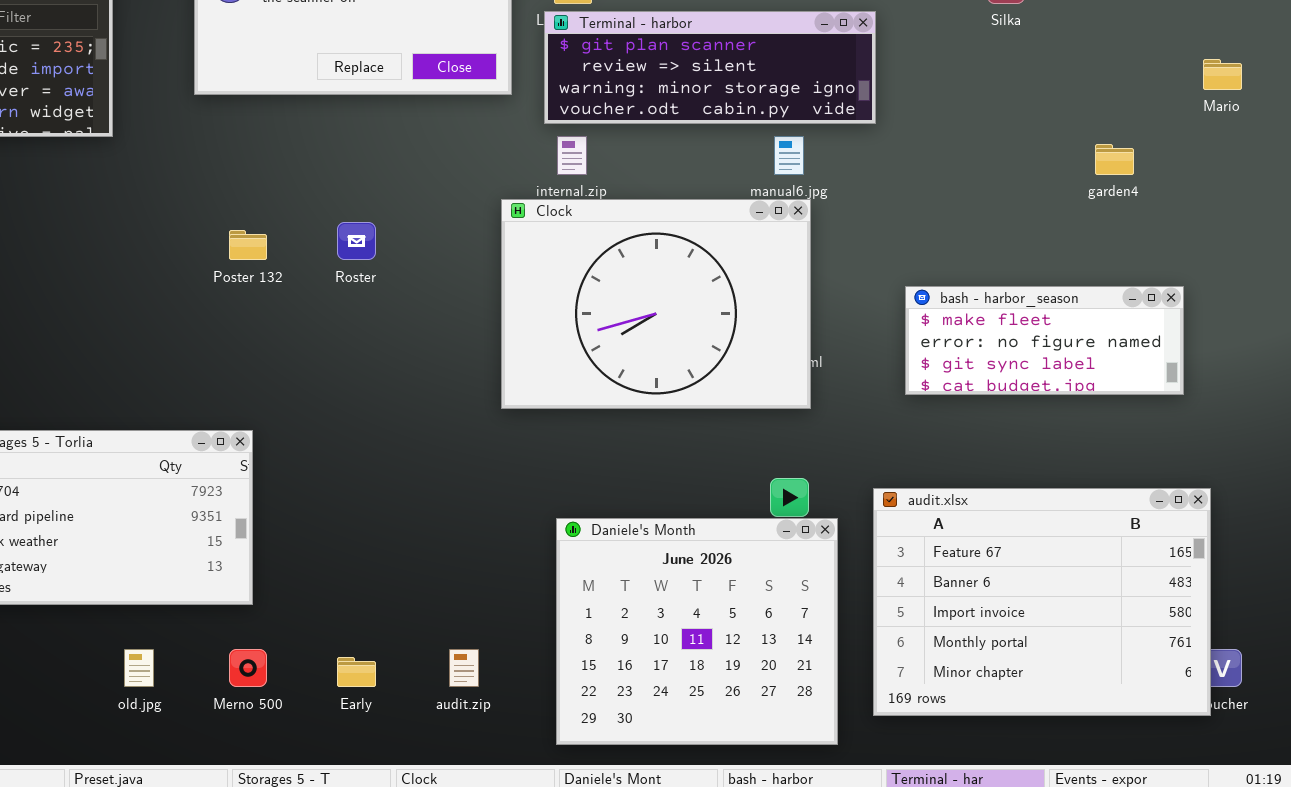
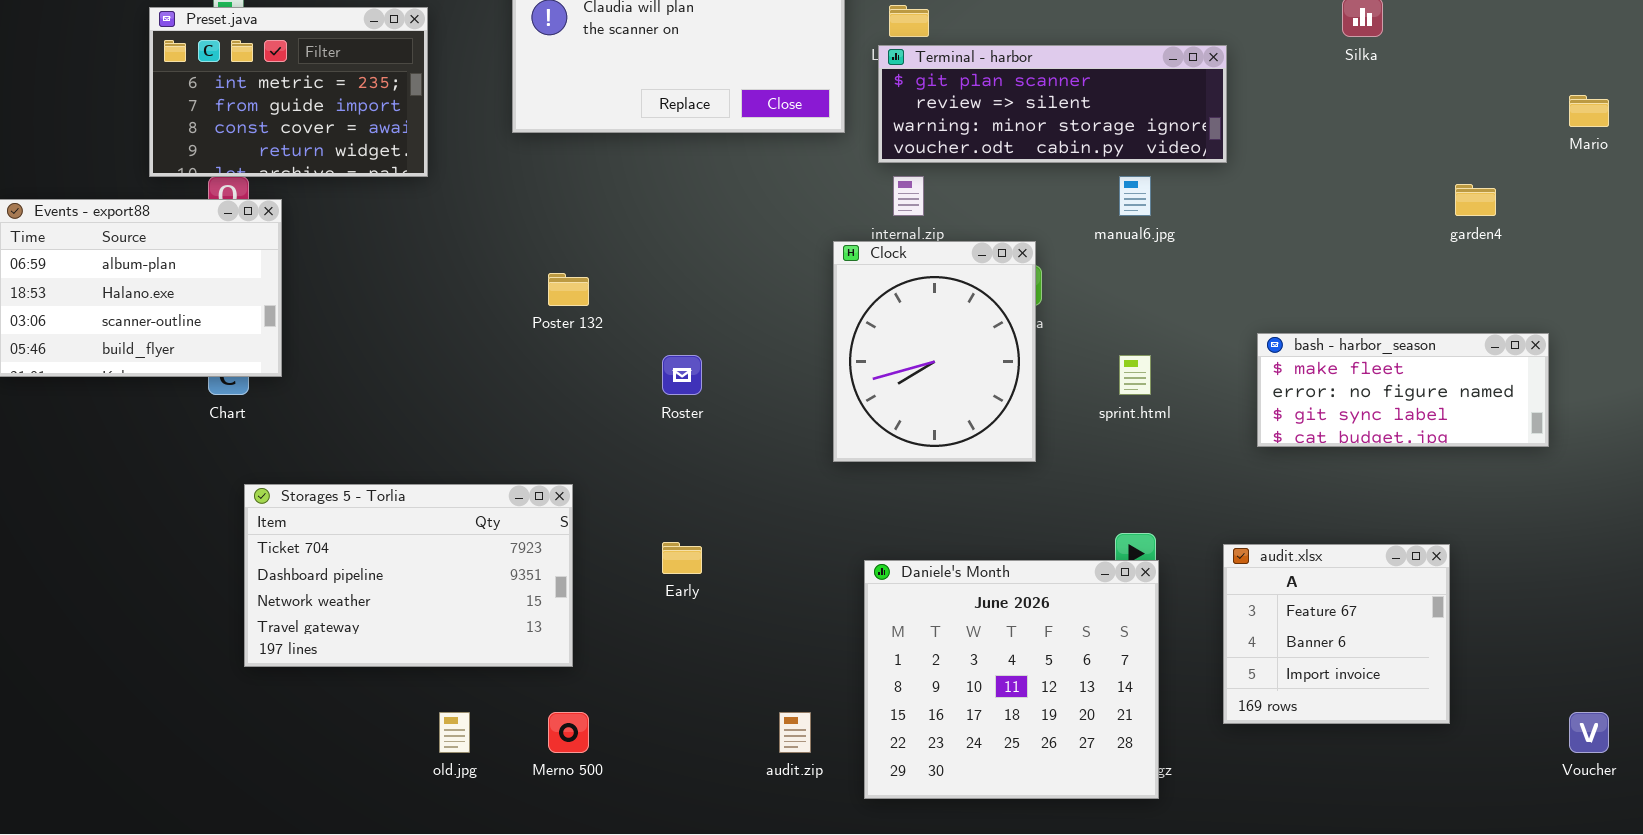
Clock: [501,199,811,409] -> [833,241,1036,462], resized
Roster: [337,222,376,260] -> [662,355,702,395], moved
audit.xlsx: [873,488,1211,716] -> [1223,544,1450,724], resized
Daniele's Month: [556,518,838,745] -> [864,560,1159,799], moved
Early: [337,657,376,687] -> [662,542,702,574], moved

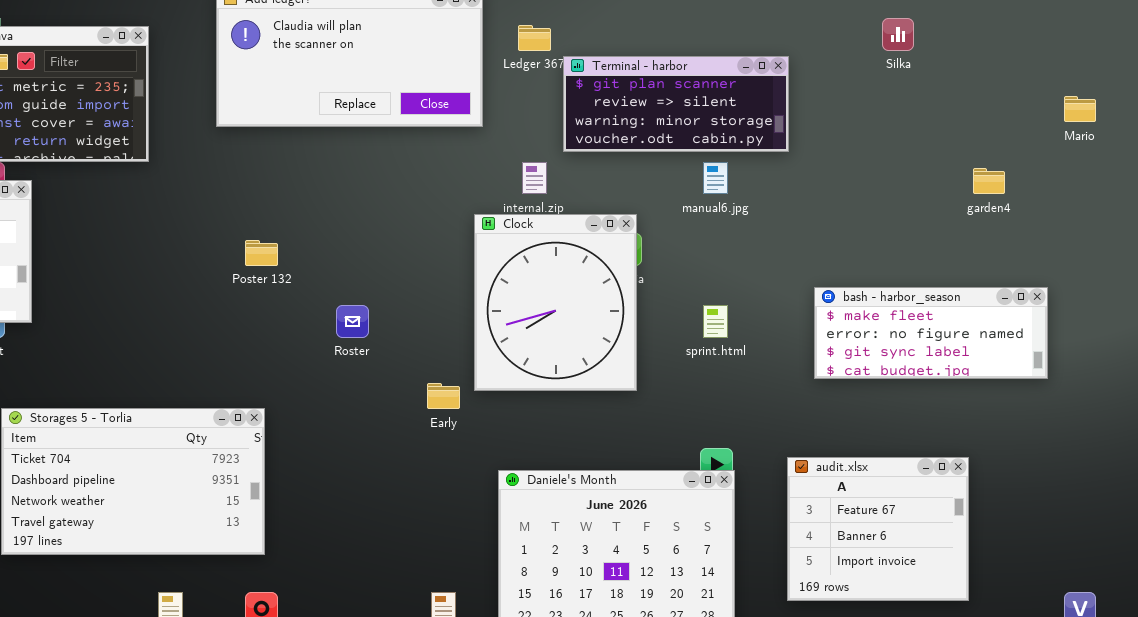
Terminal - harbor: [878,45,1227,163] -> [563,56,789,152], resized
Early: [662,542,702,574] -> [427,383,460,409], moved

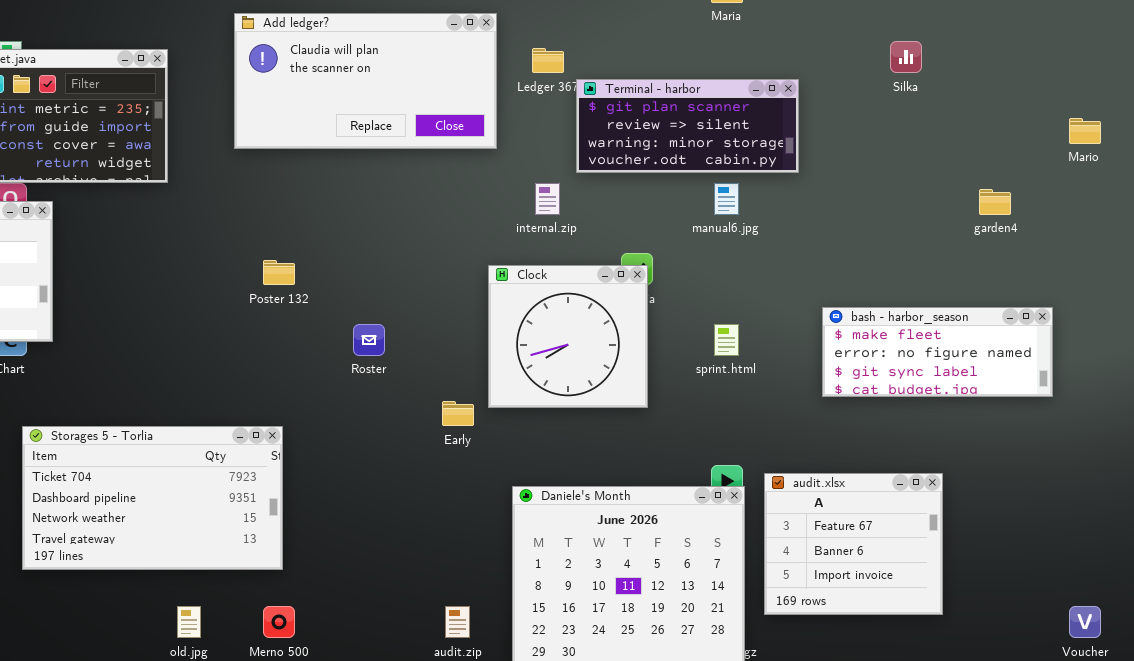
Clock: [474,214,637,391] -> [488,265,648,408], resized
audit.xlsx: [787,457,969,601] -> [764,473,943,615], moved

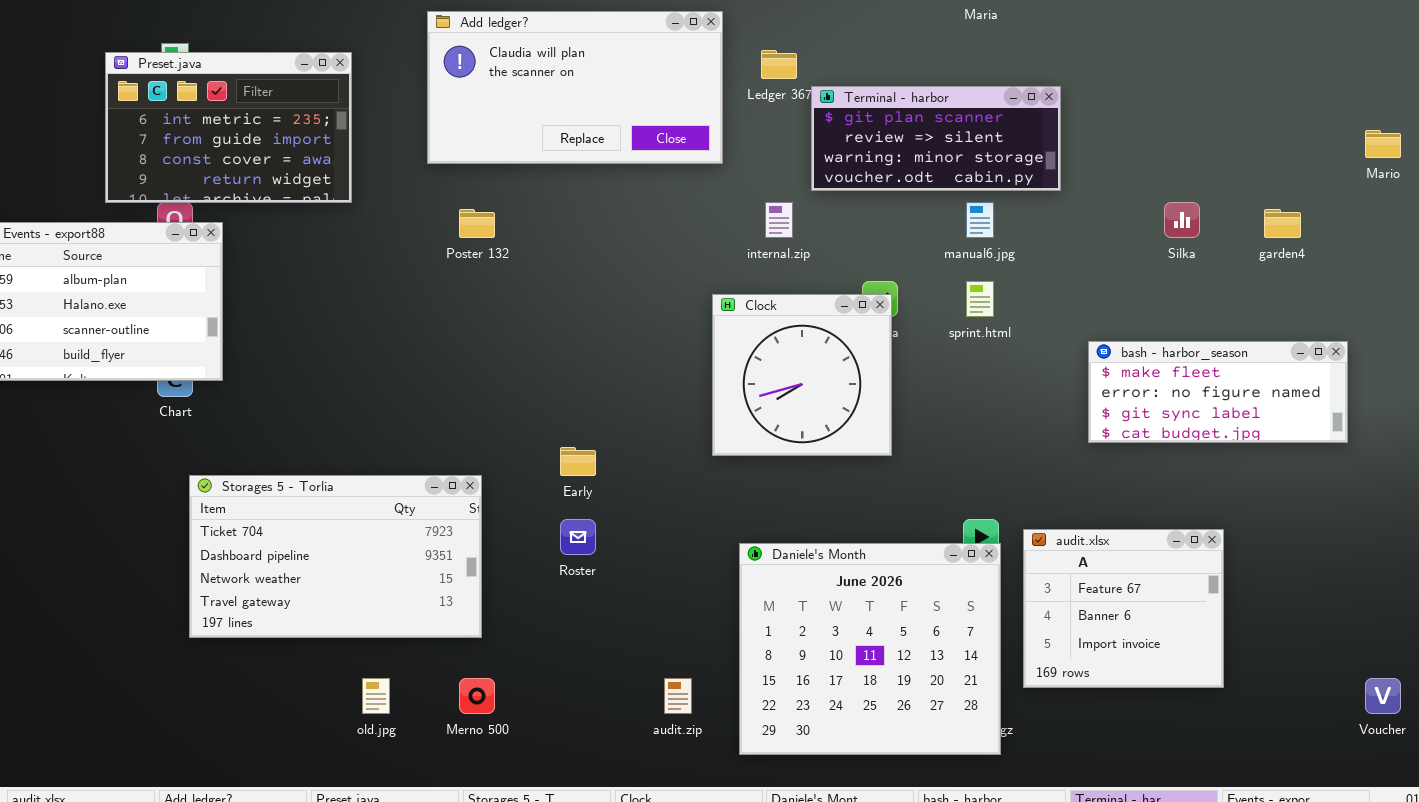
Silka: [890,41,922,73] -> [1164,202,1200,238], moved
Poster 132: [263,260,295,285] -> [459,209,495,238], moved
Roster: [353,324,385,356] -> [560,519,596,555], moved
sprint.html: [714,324,739,356] -> [966,281,994,317], moved
Early: [442,401,474,426] -> [560,447,596,476], moved

